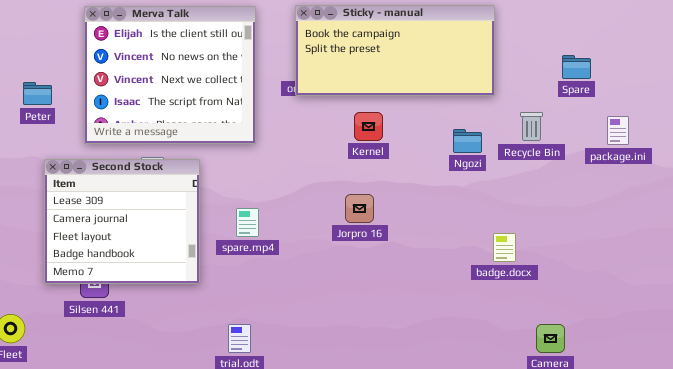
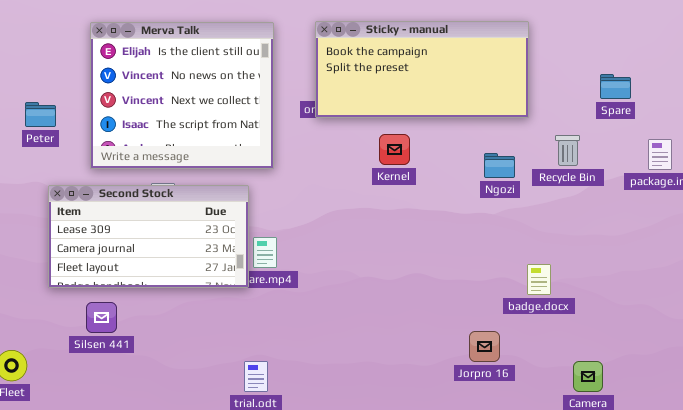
Second Stock: [44,159,200,284] -> [48,185,249,288], resized
Jorpro 16: [345,194,374,223] -> [469,331,500,362], moved

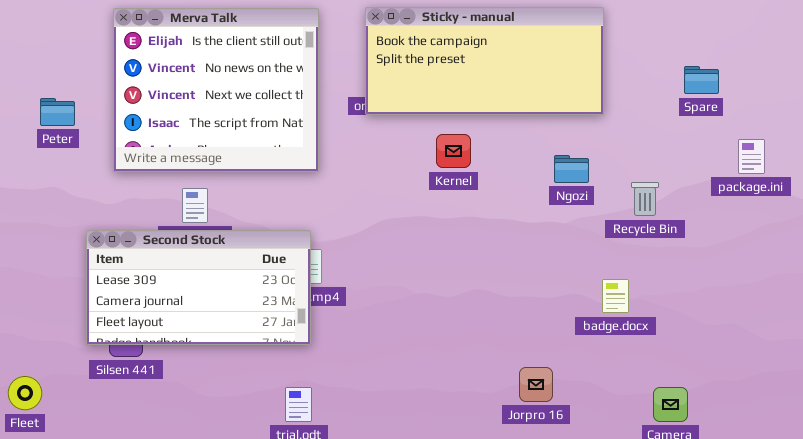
Recycle Bin: [555,135,580,166] -> [631,182,659,216], moved
Second Stock: [48,185,249,288] -> [86,230,311,345], moved
Jorpro 16: [469,331,500,362] -> [519,367,553,402], moved

